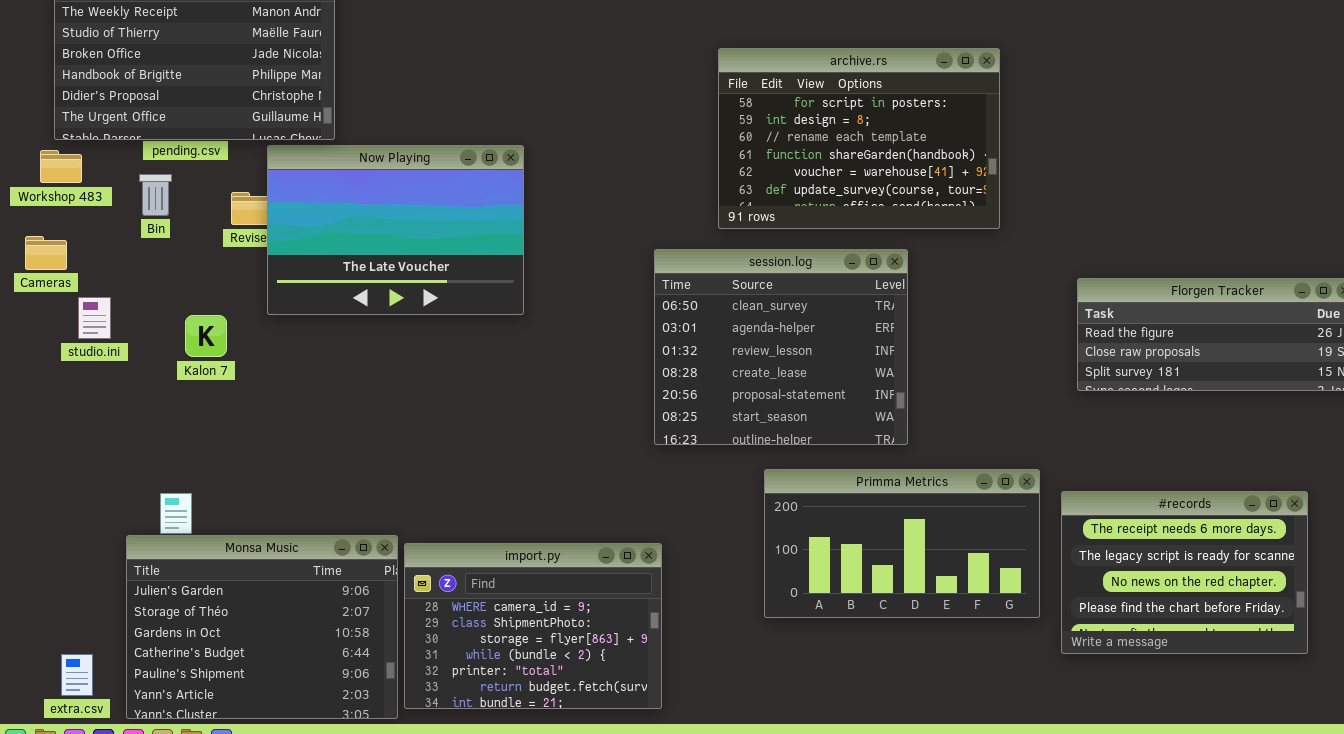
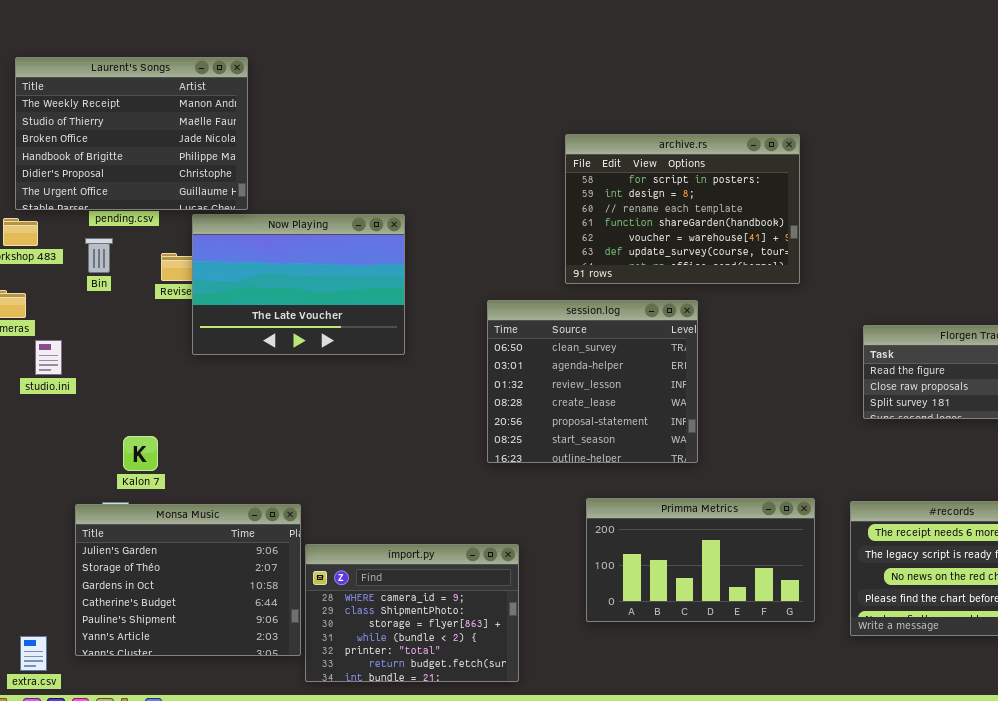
session.log: [654,249,908,445] -> [487,300,698,463], moved
Kalon 7: [185,315,227,357] -> [123,436,158,471], moved
Primma Metrics: [764,469,1040,618] -> [586,498,815,622], moved
Monsa Music: [126,535,398,719] -> [75,504,301,656], moved

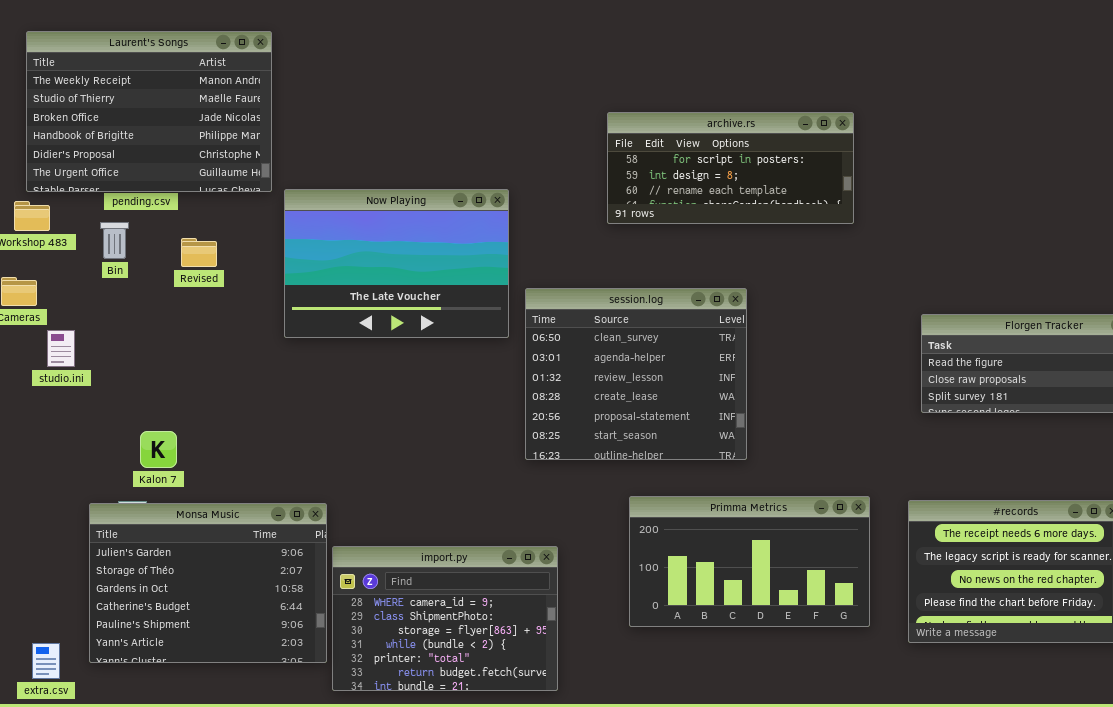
archive.rs: [565,134,800,284] -> [607,112,854,224], resized
Now Playing: [192,214,405,355] -> [284,189,509,338], moved

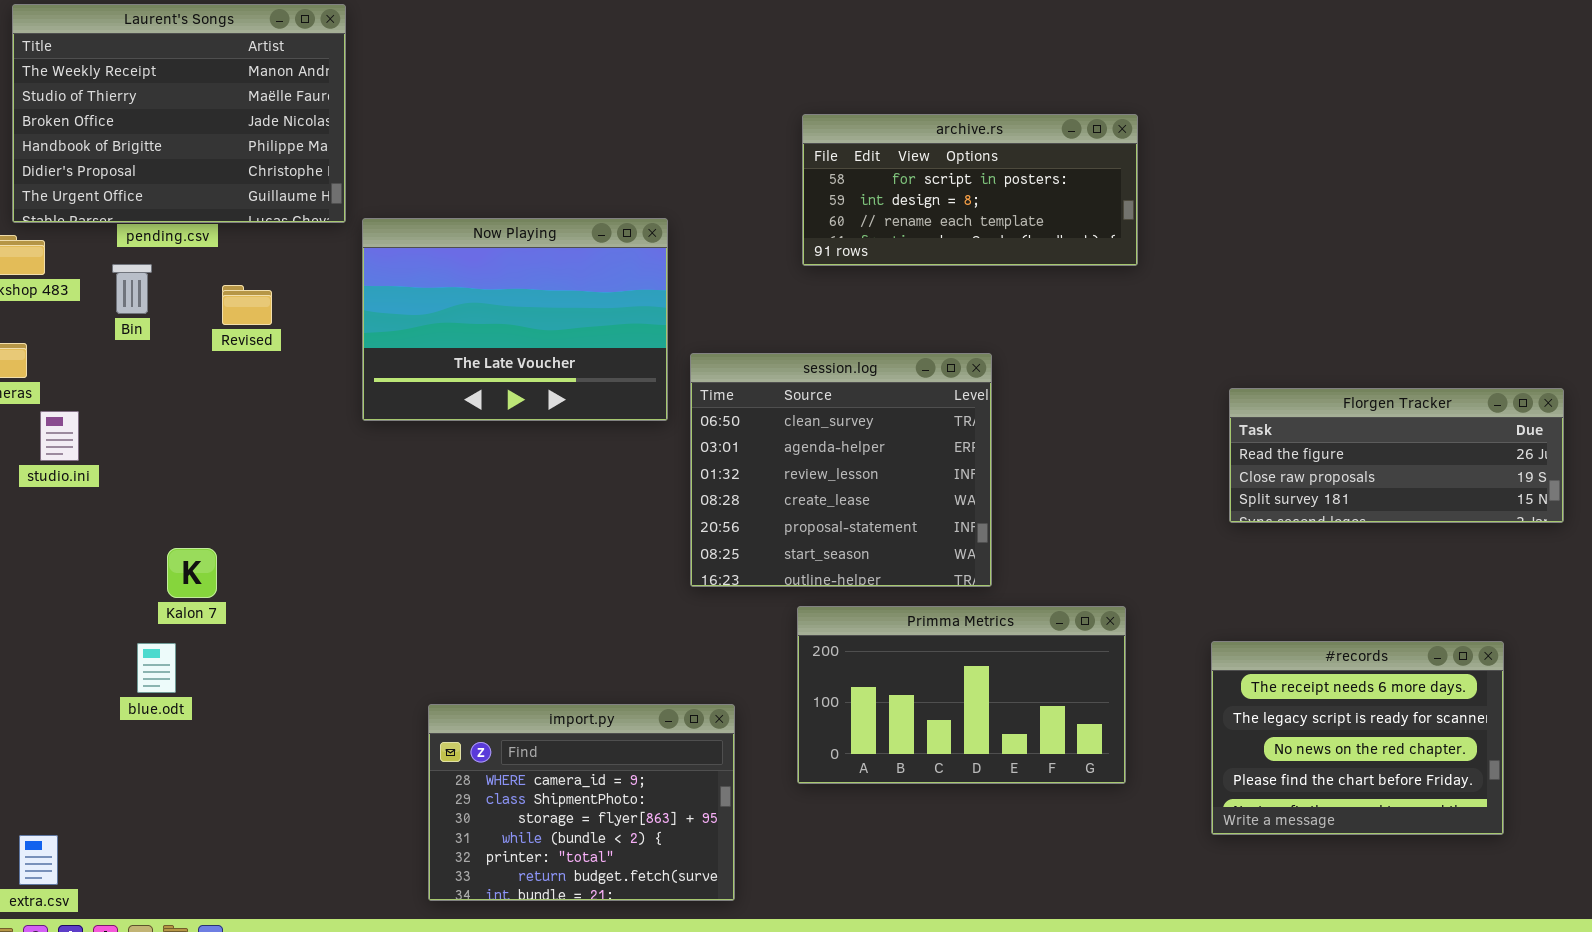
Primma Metrics: [629,496,870,627] -> [797,606,1126,784], moved
Monsa Music: [89,503,327,663] -> none, closed

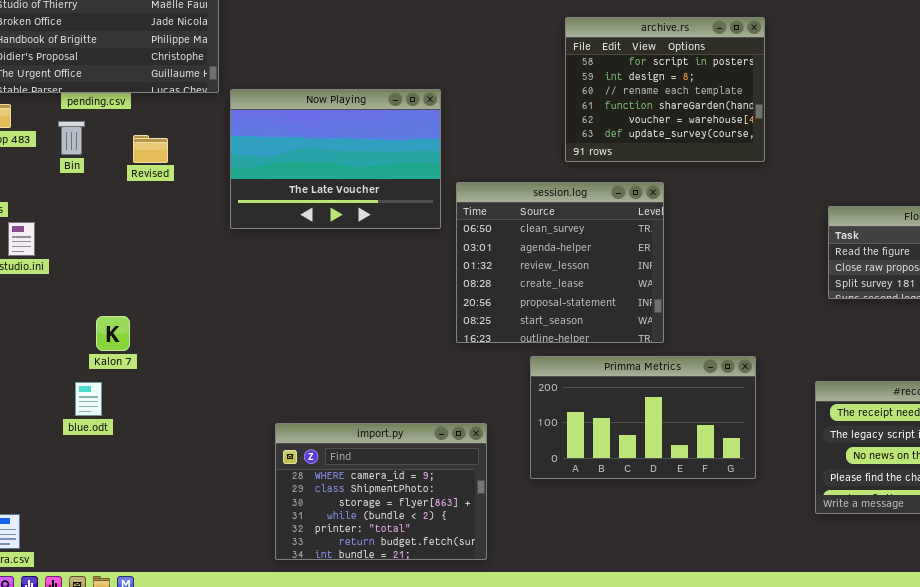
archive.rs: [802,114,1138,266] -> [565,17,765,162], resized

